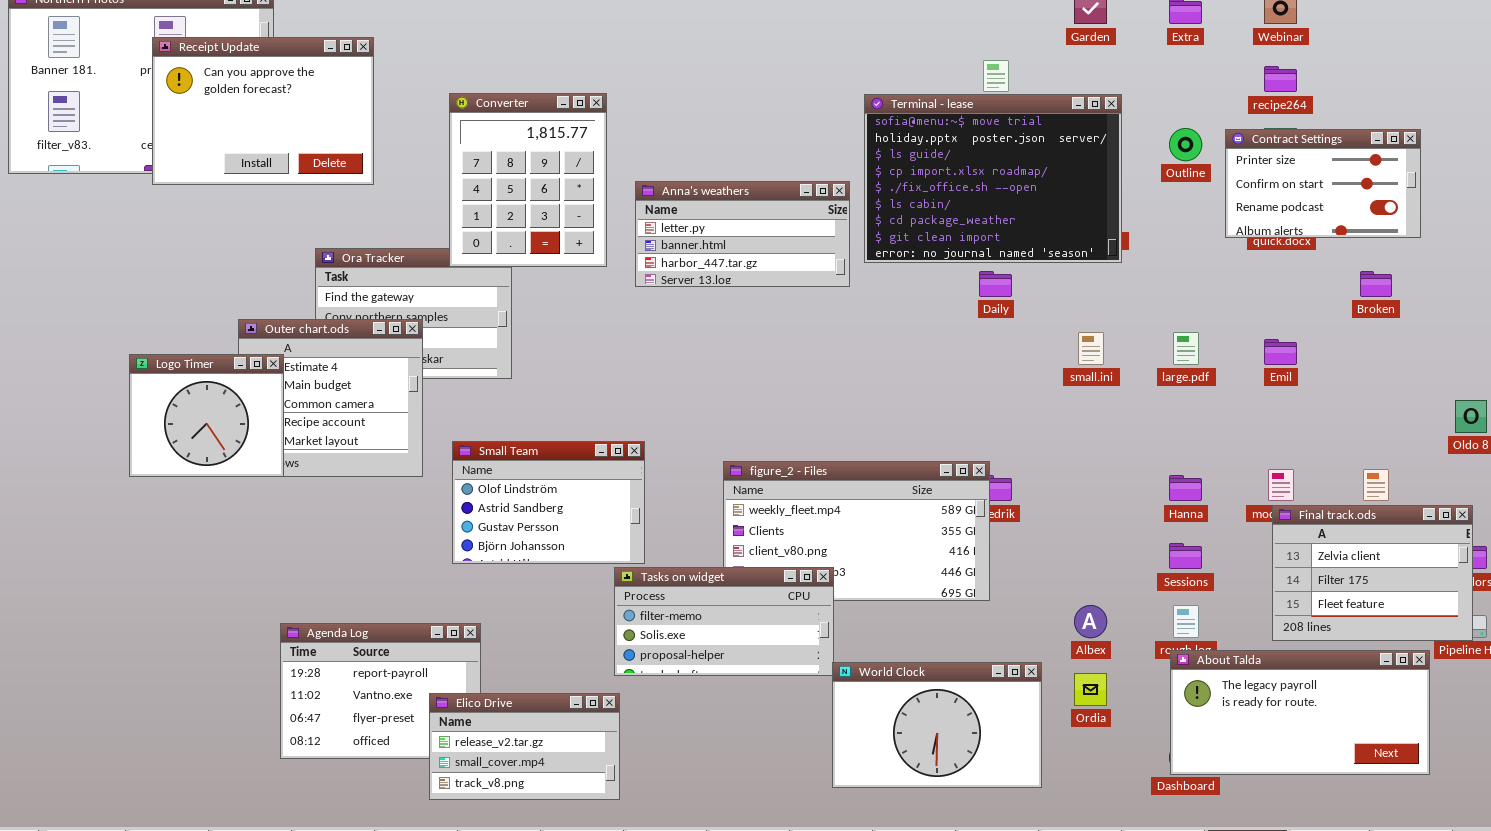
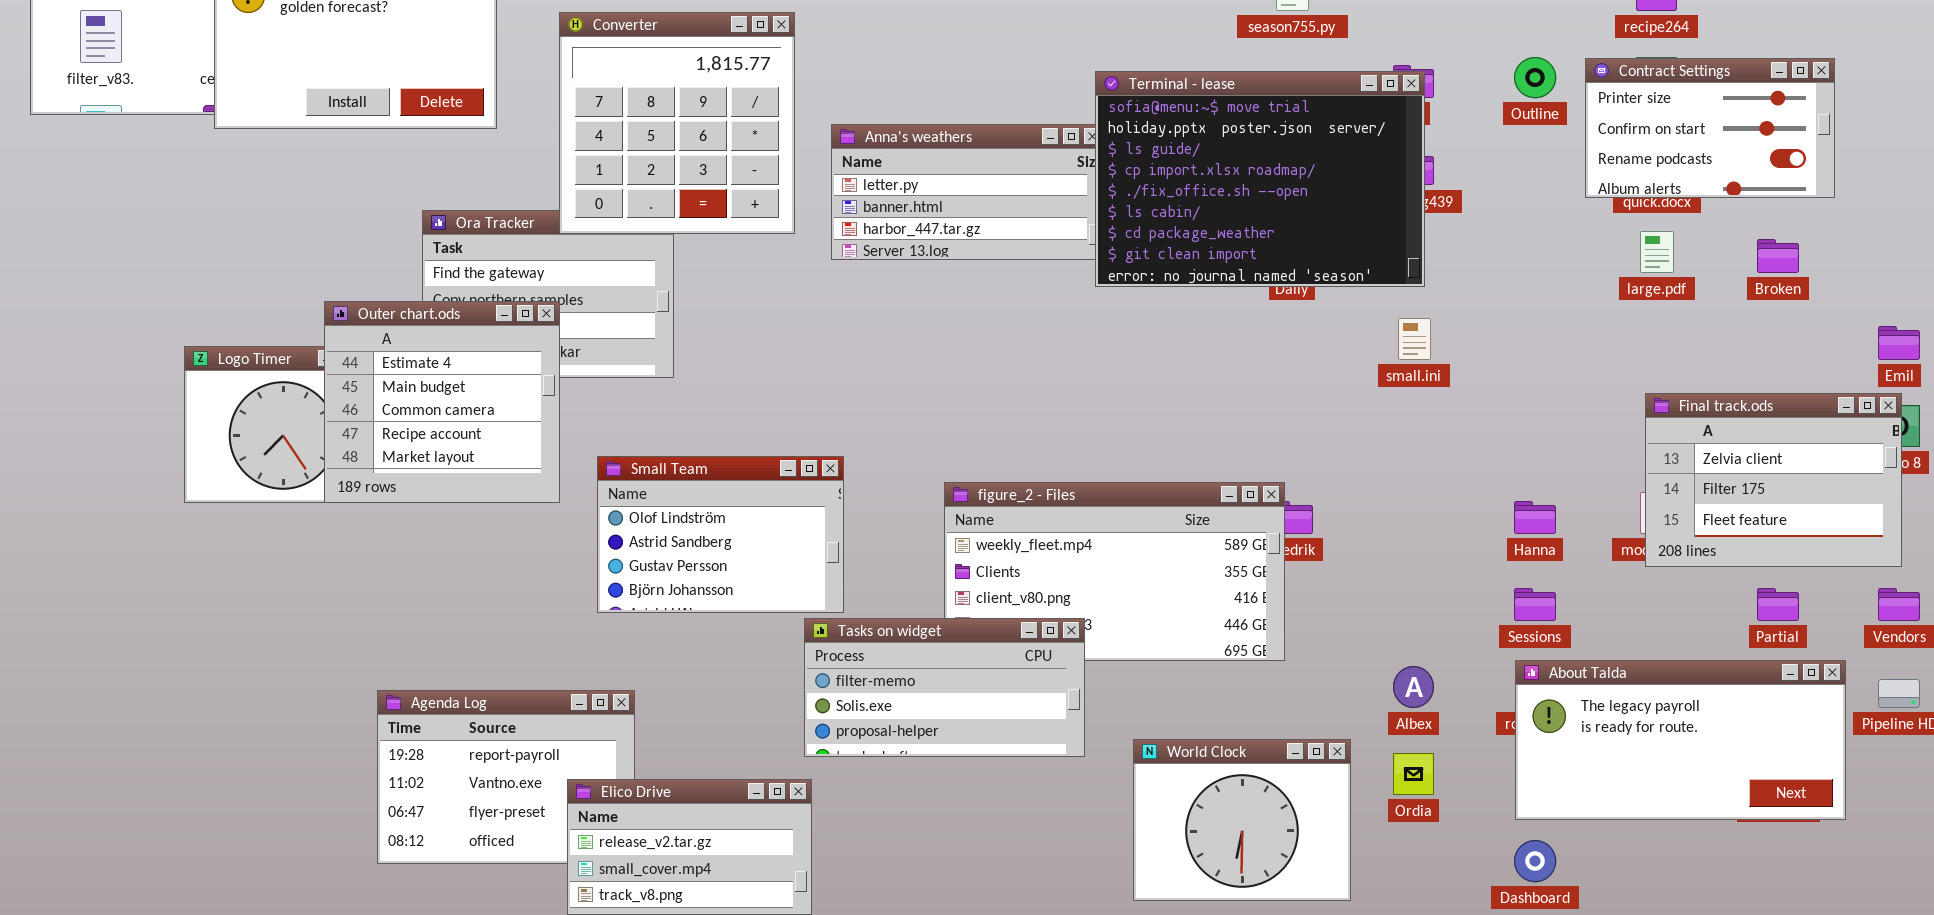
Converter: [449,93,607,267] -> [559,12,795,234], resized
Terminal - lease: [864,94,1122,263] -> [1095,71,1425,287], moved
Outer chart.ods: [238,319,423,477] -> [324,301,560,503], raised
large.pdf: [1173,332,1199,365] -> [1640,231,1674,273], moved
Emil: [1264,339,1297,365] -> [1878,326,1920,360], moved
Final track.ods: [1272,505,1473,641] -> [1645,393,1902,567], moved
About Talda: [1170,650,1430,775] -> [1515,660,1846,820], moved
World Clock: [832,662,1042,788] -> [1133,739,1351,901], resized

